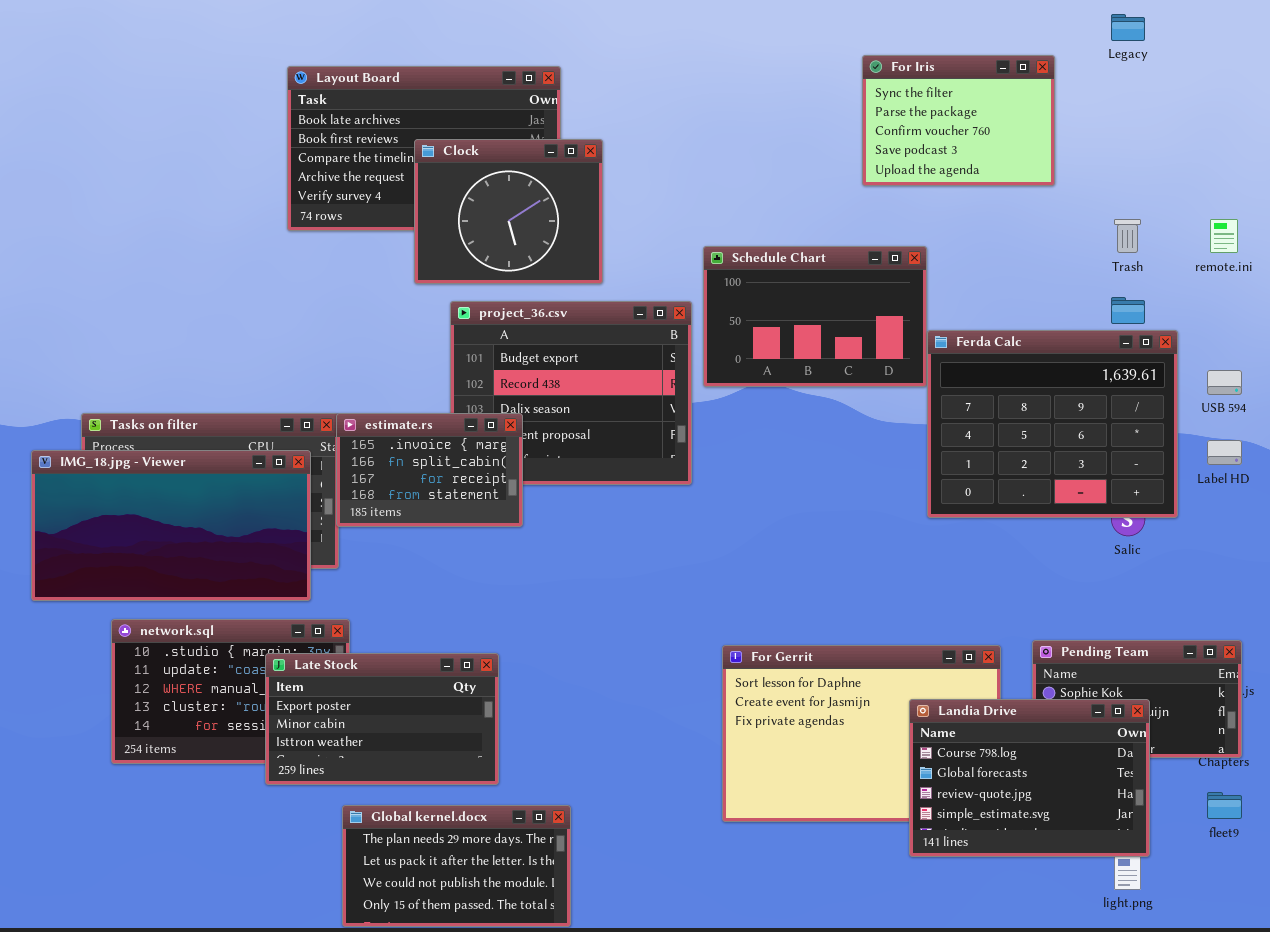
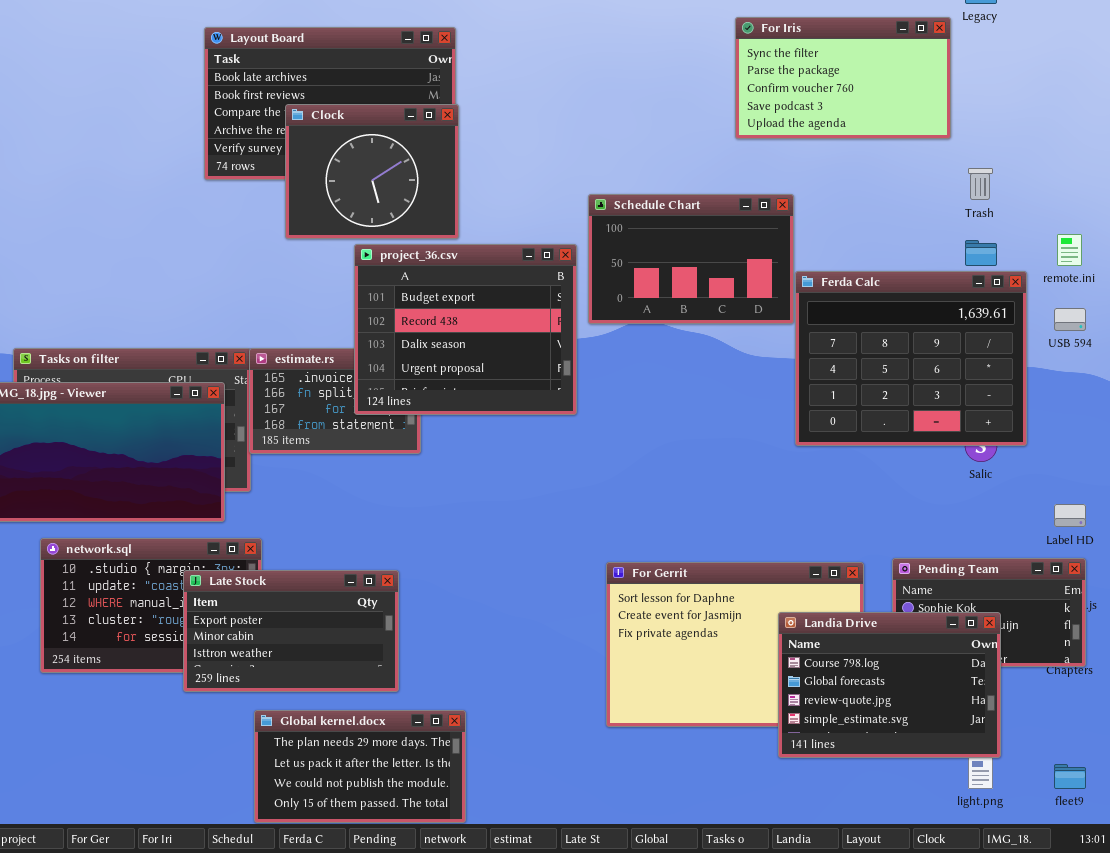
For Iris: [862,55,1055,186] -> [735,17,951,139], resized
Clock: [414,139,603,284] -> [285,104,459,239], moved
remote.ini: [1210,219,1238,253] -> [1057,234,1082,266], moved
project_36.csv: [450,301,692,485] -> [354,244,577,415], raised
Label HD: [1207,440,1242,465] -> [1054,504,1086,527], moved
fleet9: [1207,792,1242,819] -> [1054,764,1086,789], moved

